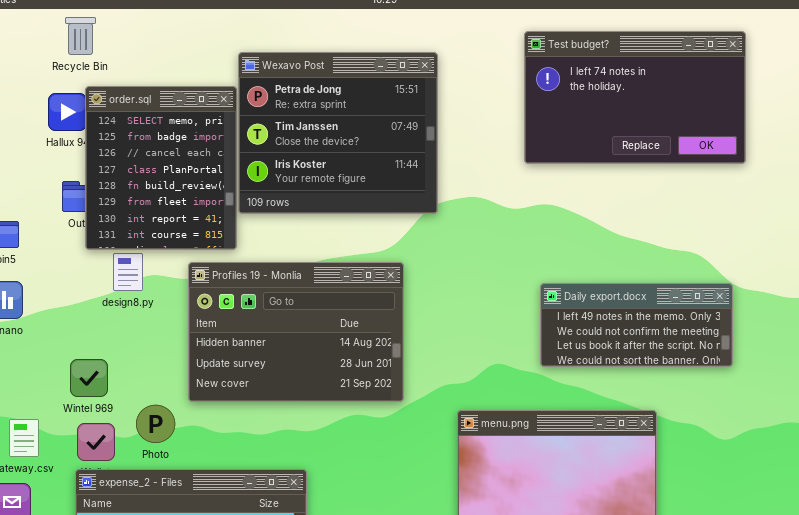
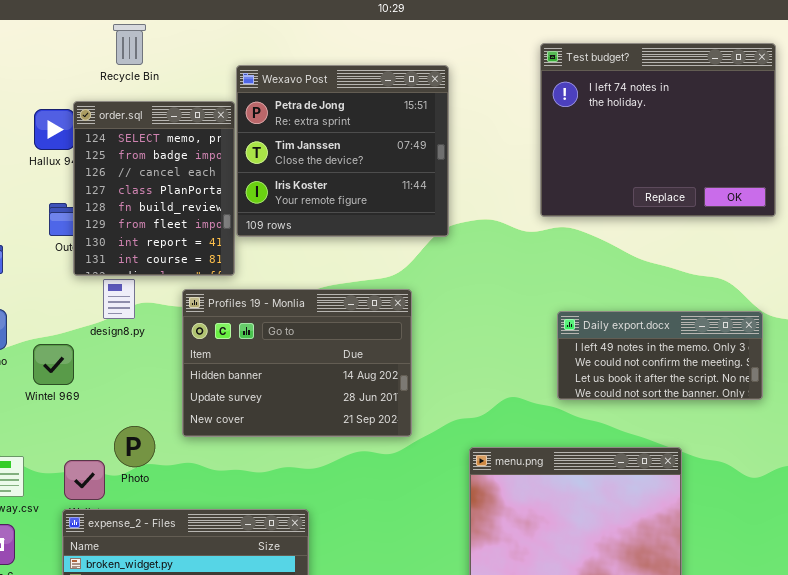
Recycle Bin: [65,17,96,55] -> [113,24,146,65], moved
Test budget?: [524,31,746,164] -> [540,43,776,217], resized
Wintel 969: [70,359,108,397] -> [33,344,74,385], moved
Photo: [136,405,175,443] -> [114,426,155,467], moved

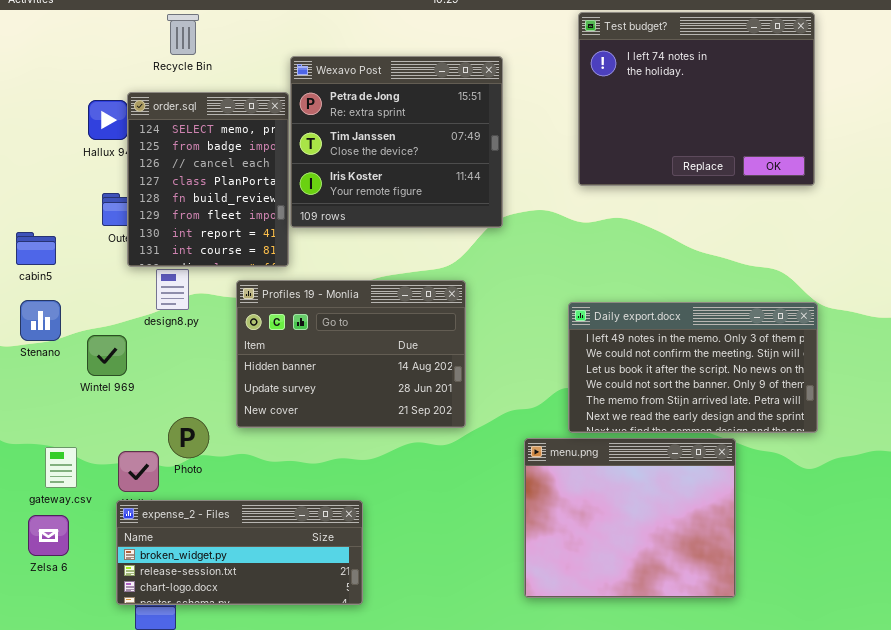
Test budget?: [540,43,776,217] -> [578,12,815,186], moved
Daily export.docx: [557,311,763,400] -> [568,302,818,433], resized

